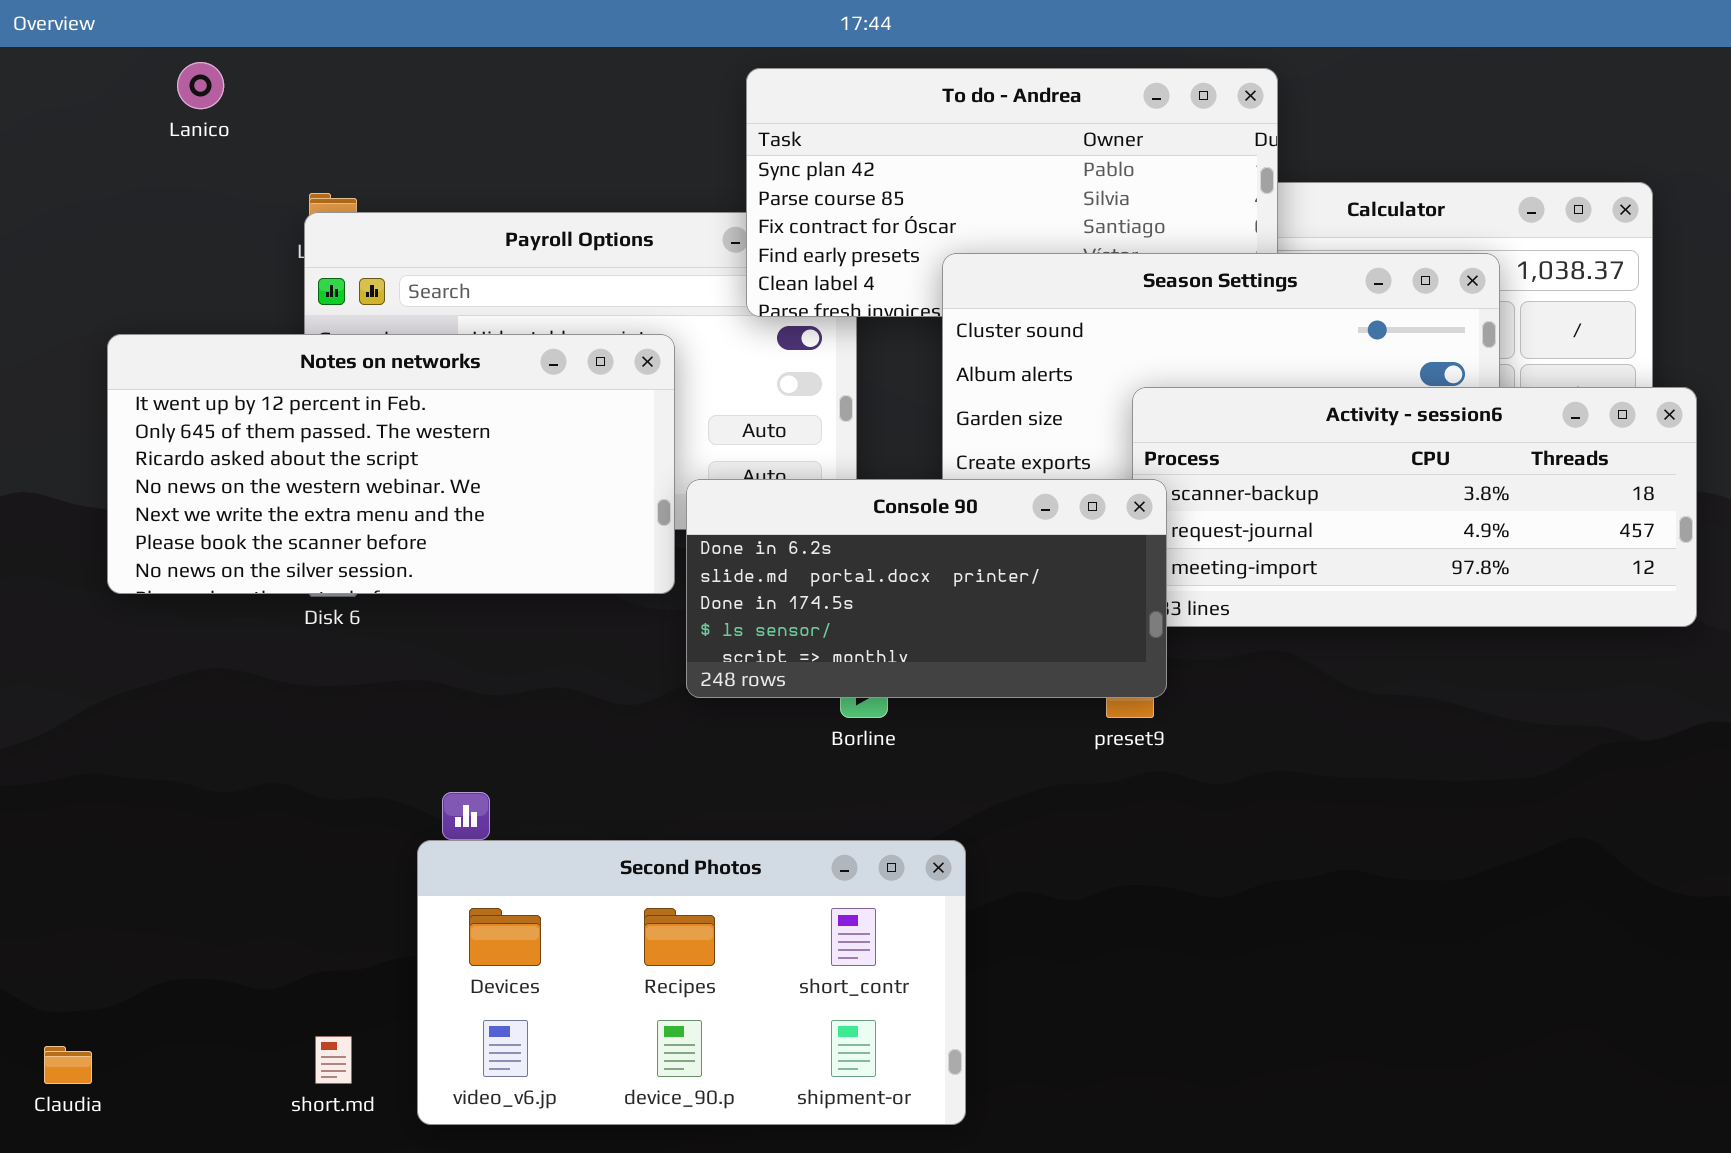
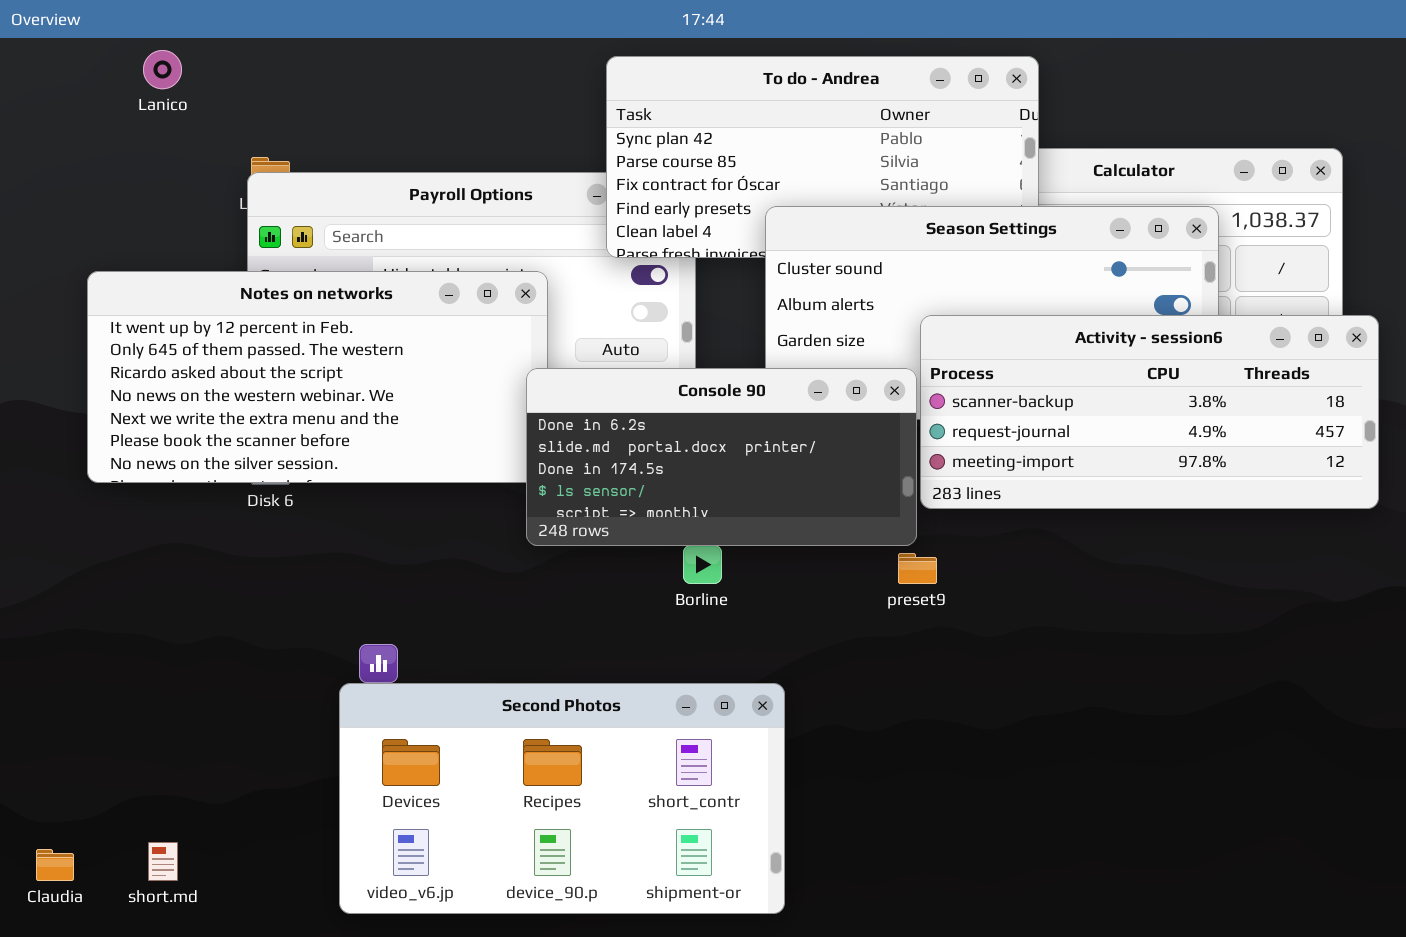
Console 90: [686,479,1167,698] -> [526,368,917,546], moved
short.md: [315,1036,352,1084] -> [148,842,178,881], moved

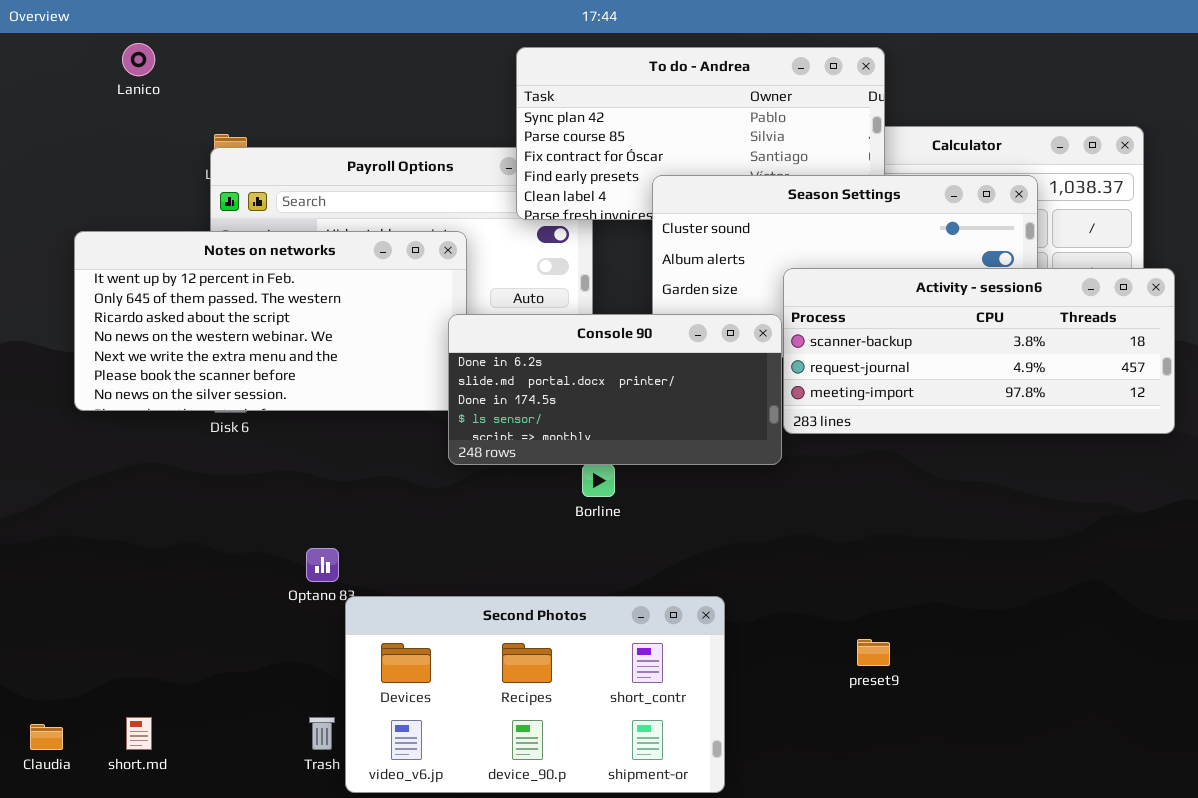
preset9: [898,553,937,584] -> [857,639,890,666], moved
Second Photos: [339,683,785,914] -> [345,596,725,793], moved

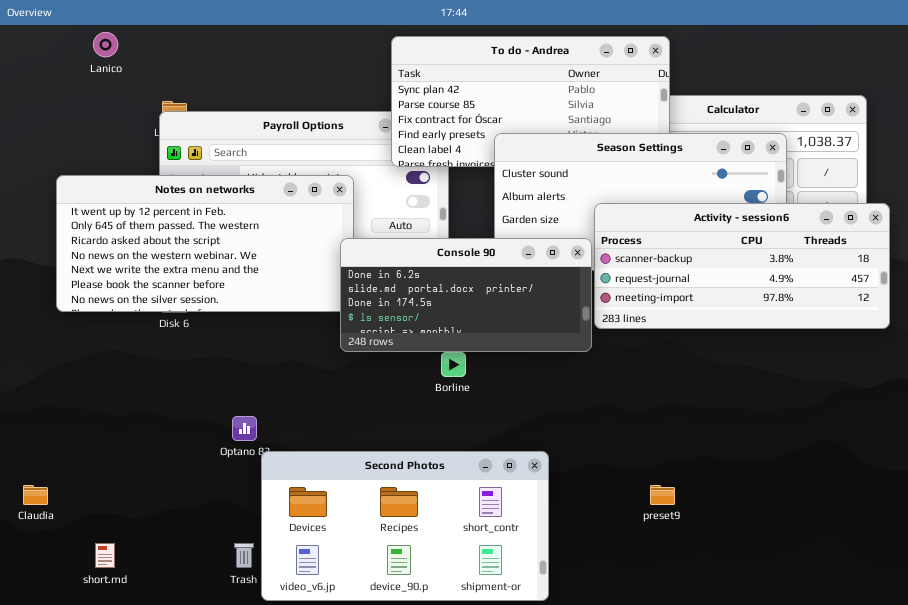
Claudia: [30,724,63,750] -> [23,485,48,505], moved

